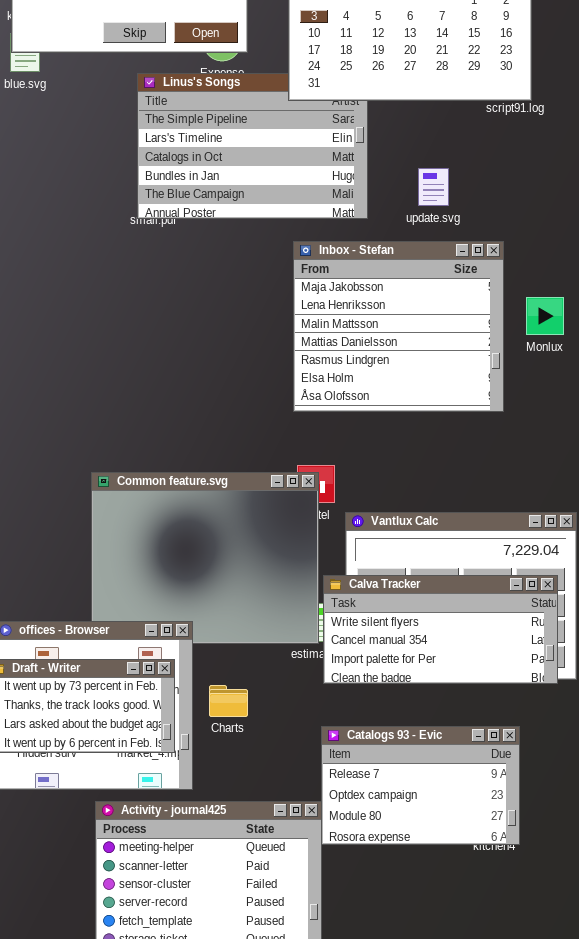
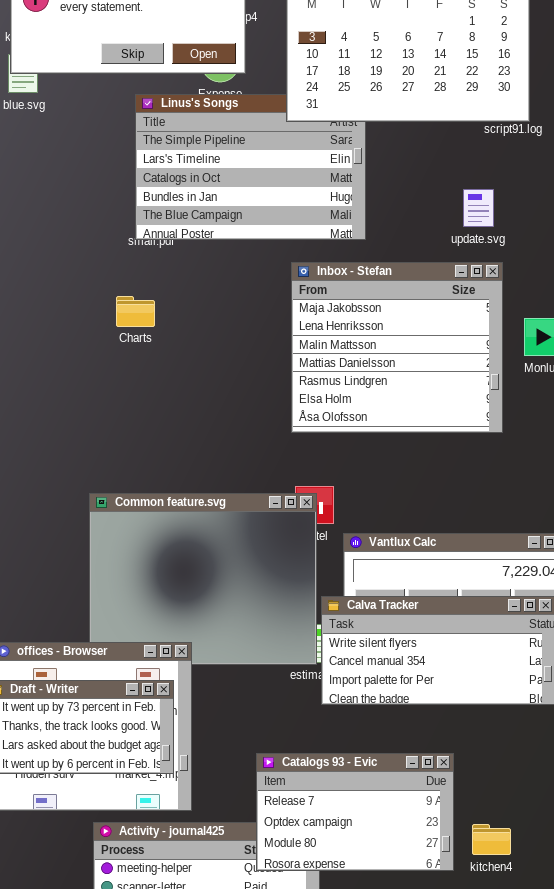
update.svg: [418,168,449,206] -> [463,189,494,227], moved
Charts: [209,685,248,717] -> [116,296,155,327], moved
Catalogs 93 - Evic: [321,726,520,845] -> [256,753,454,871], moved

